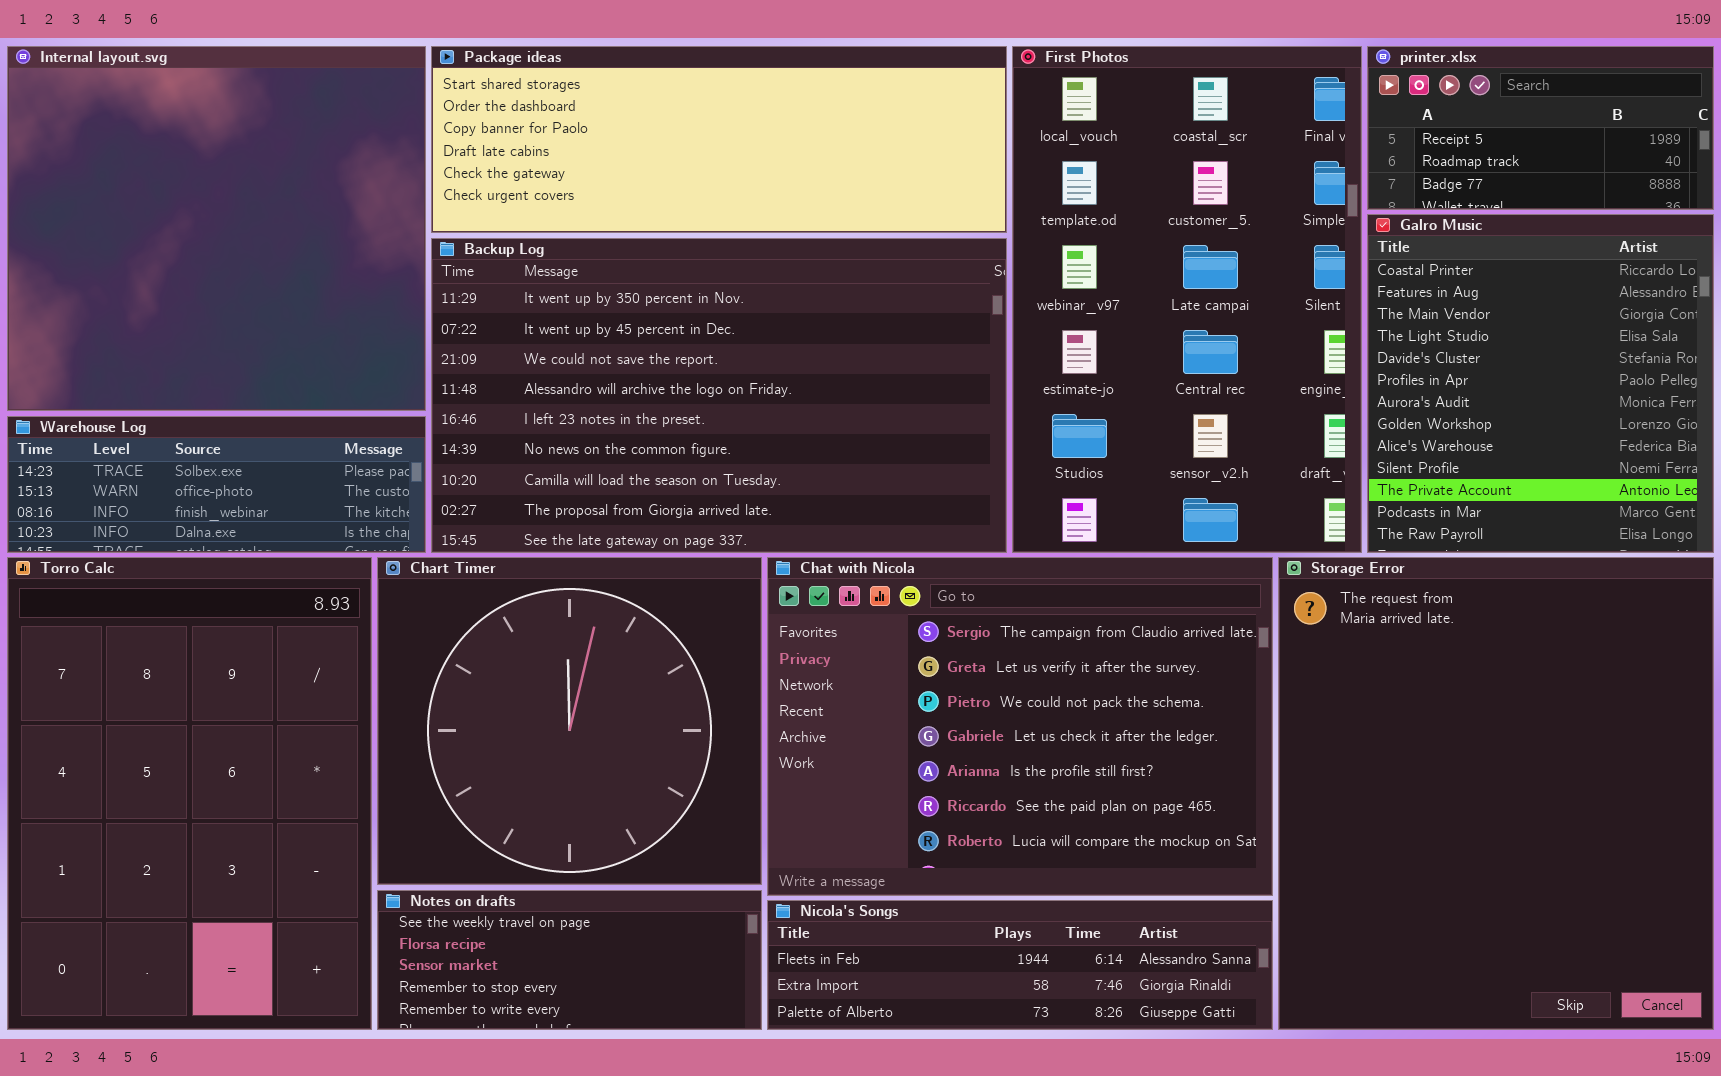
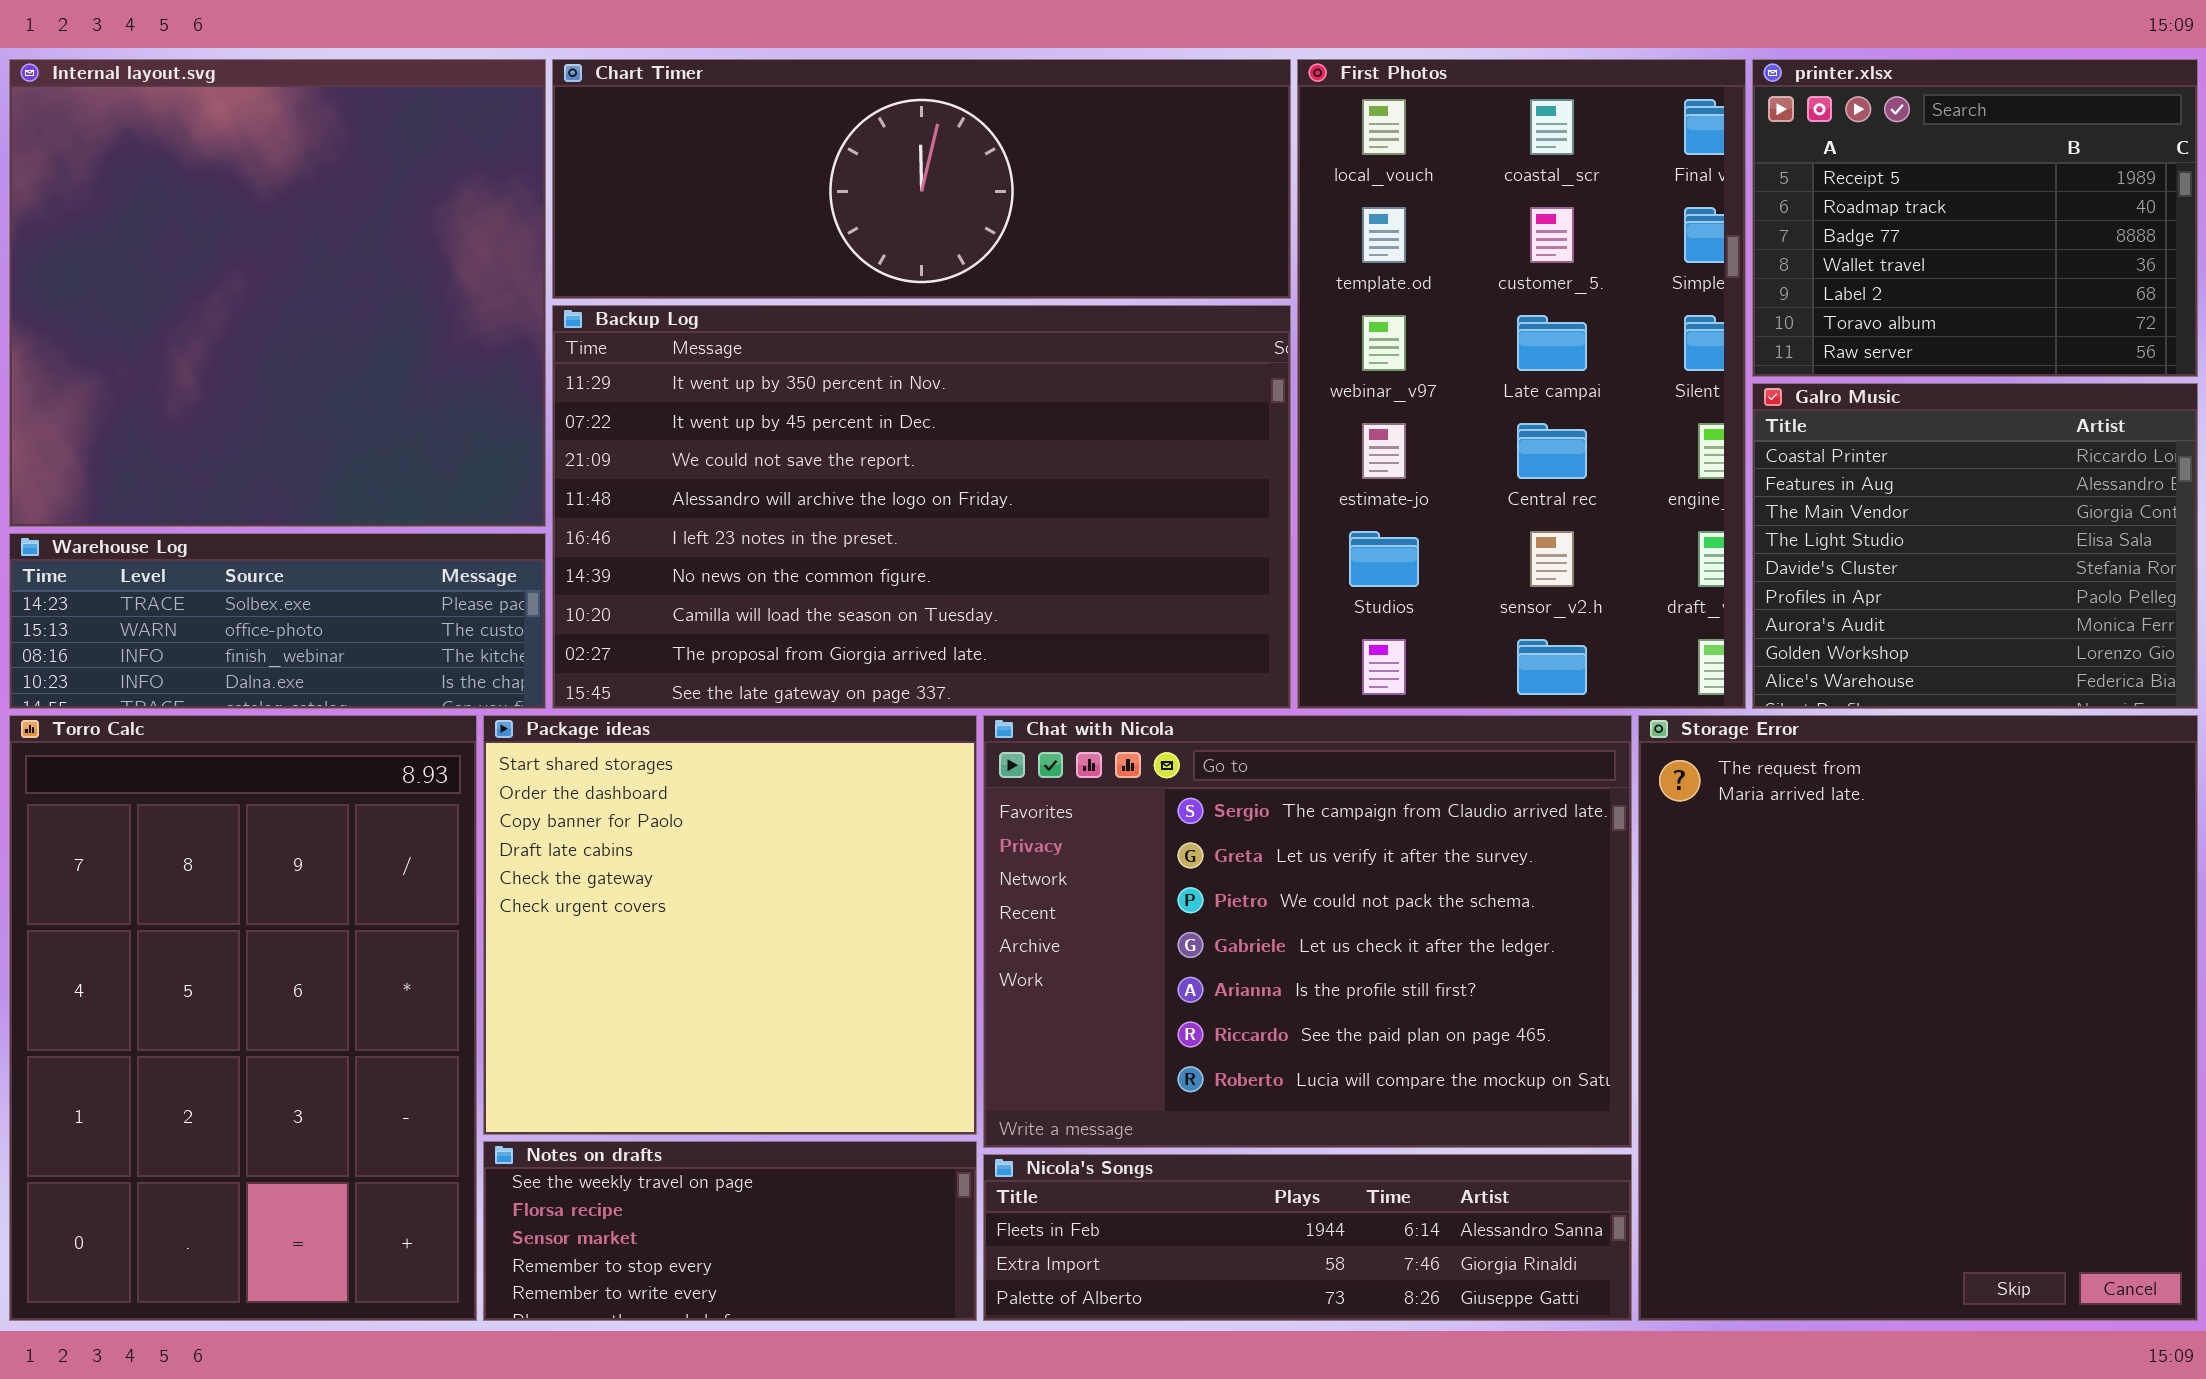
Package ideas: [431,46,1007,233] -> [483,715,977,1135], moved, resized
printer.xlsx: [1367,46,1714,210] -> [1752,59,2198,377], resized
Galro Music: [1367,214,1714,553] -> [1752,383,2198,709], resized
Chart Timer: [377,557,762,885] -> [552,59,1291,299], moved, resized

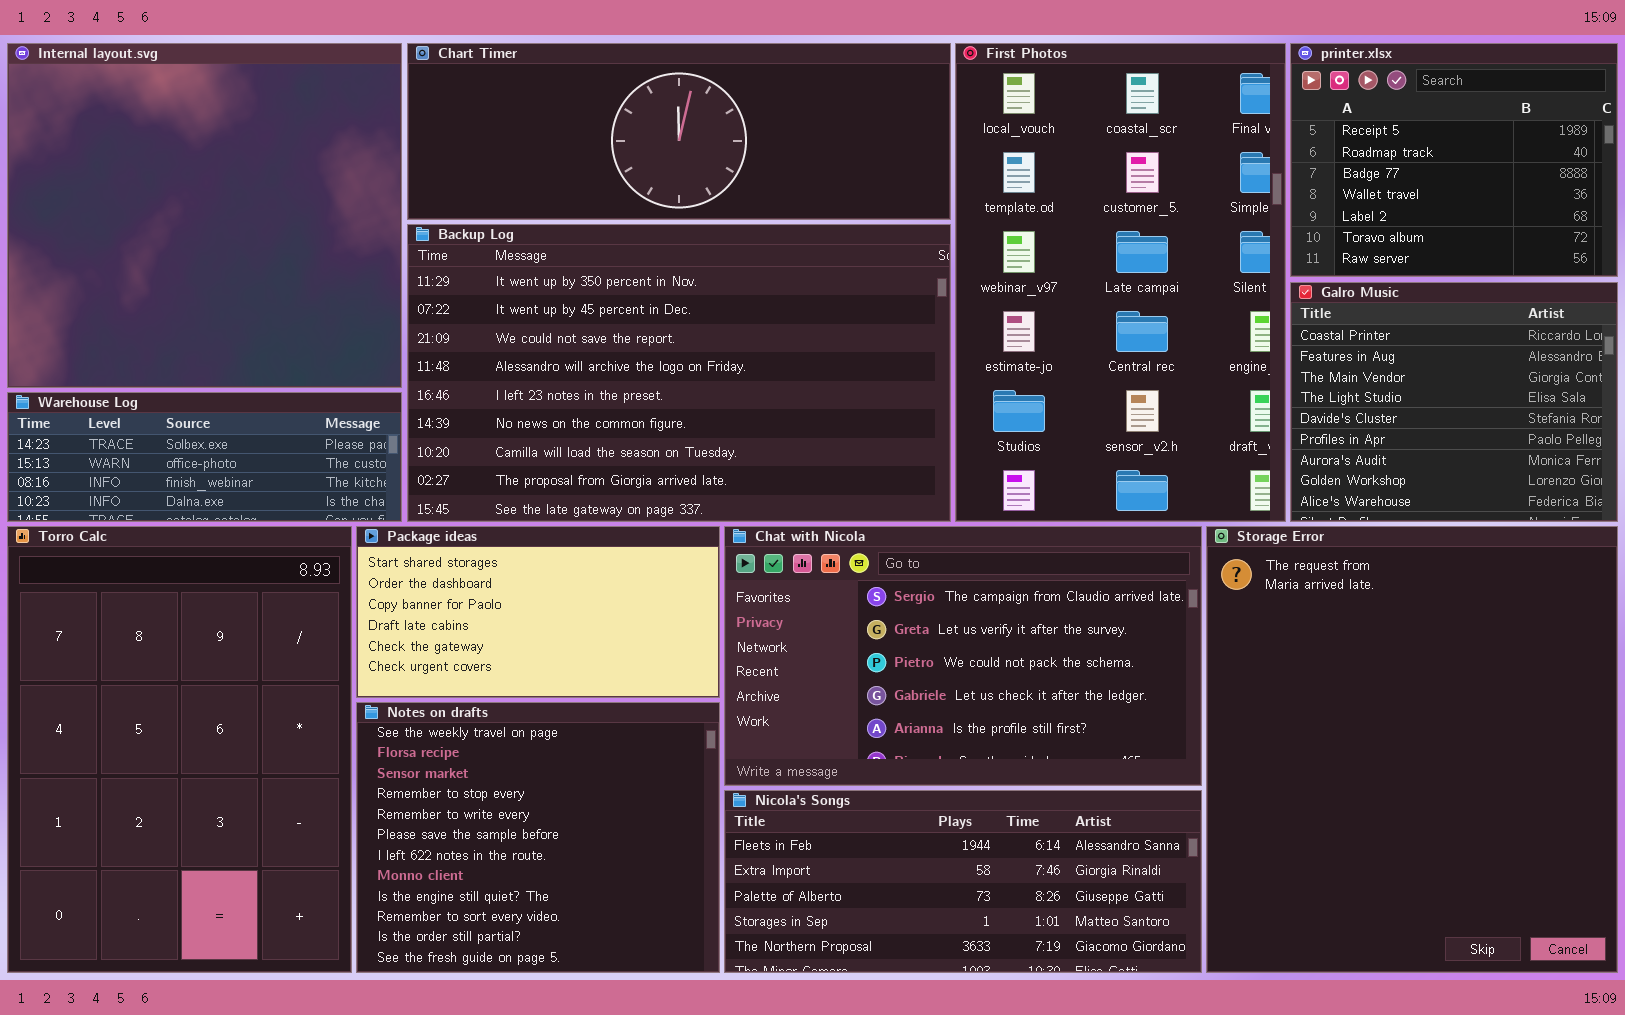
Package ideas: [483,715,977,1135] -> [356,526,720,698], resized
Chat with Nicola: [983,715,1632,1148] -> [724,526,1202,786], resized
Notes on drafts: [483,1141,977,1321] -> [356,702,720,973], resized
Nicola's Songs: [983,1154,1632,1321] -> [724,790,1202,973], resized

